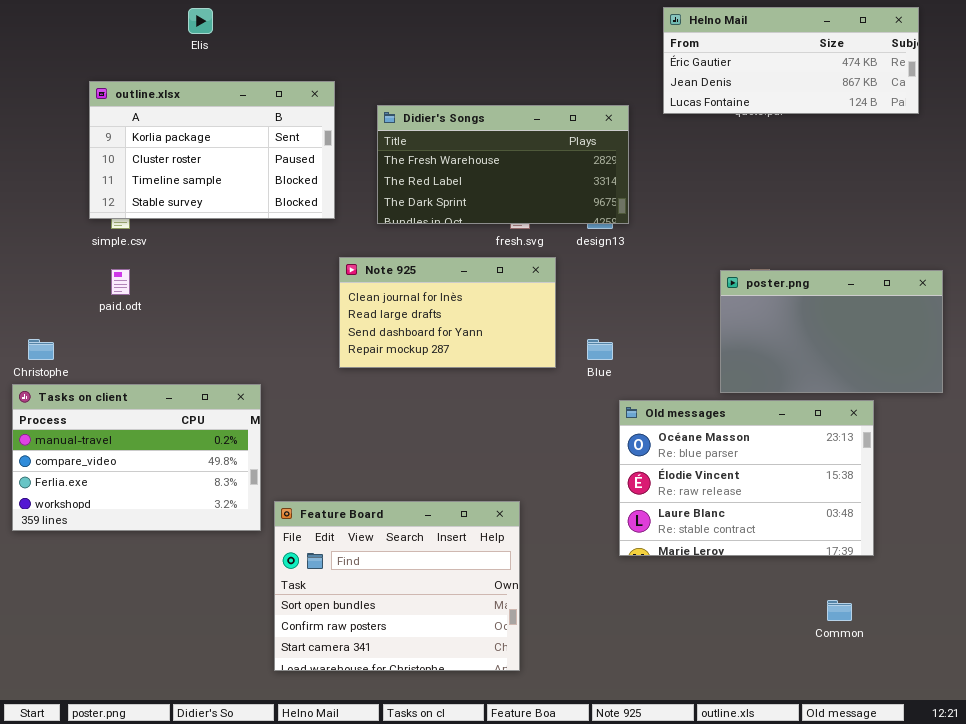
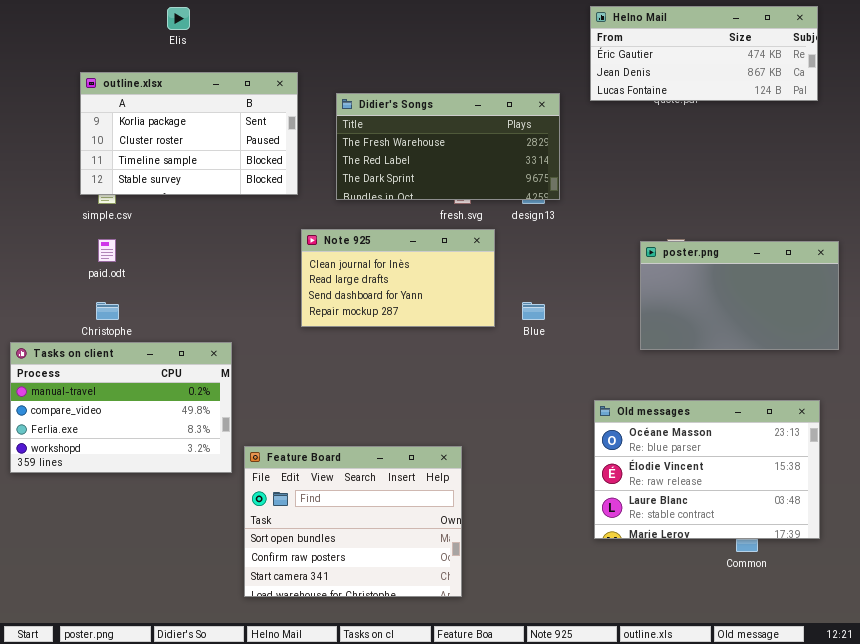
Christophe: [28,339,54,360] -> [96,302,119,320], moved
Old messages: [619,400,874,556] -> [594,400,820,539], moved

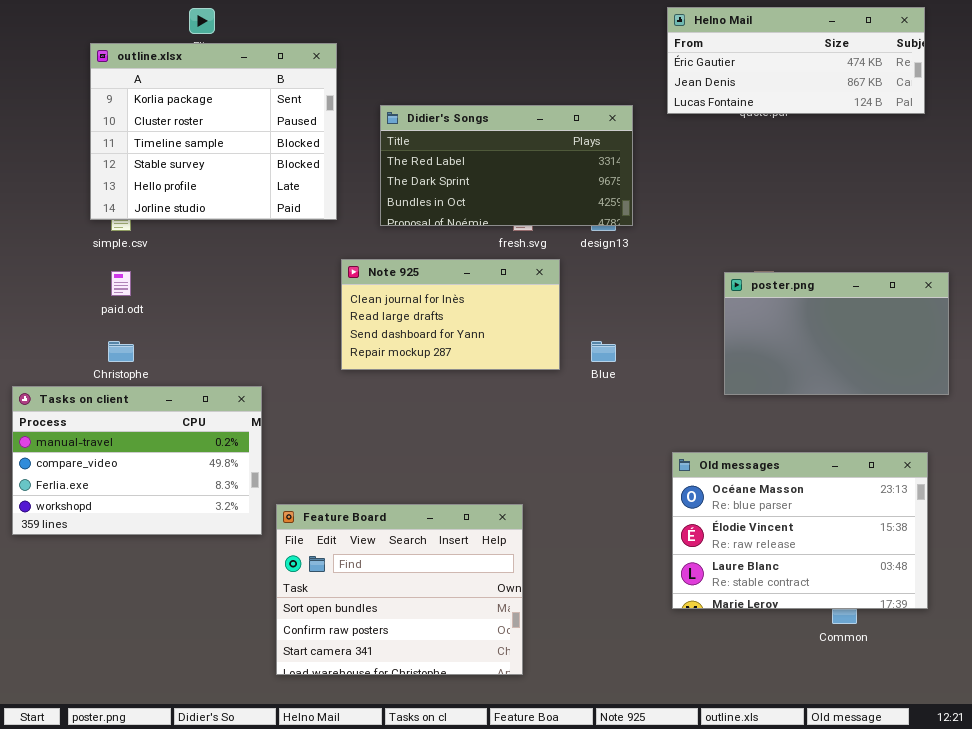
outline.xlsx: [80,72,298,195] -> [90,43,337,220], resized
Didier's Songs: [336,93,560,200] -> [380,105,633,226], scrolled down 1 row

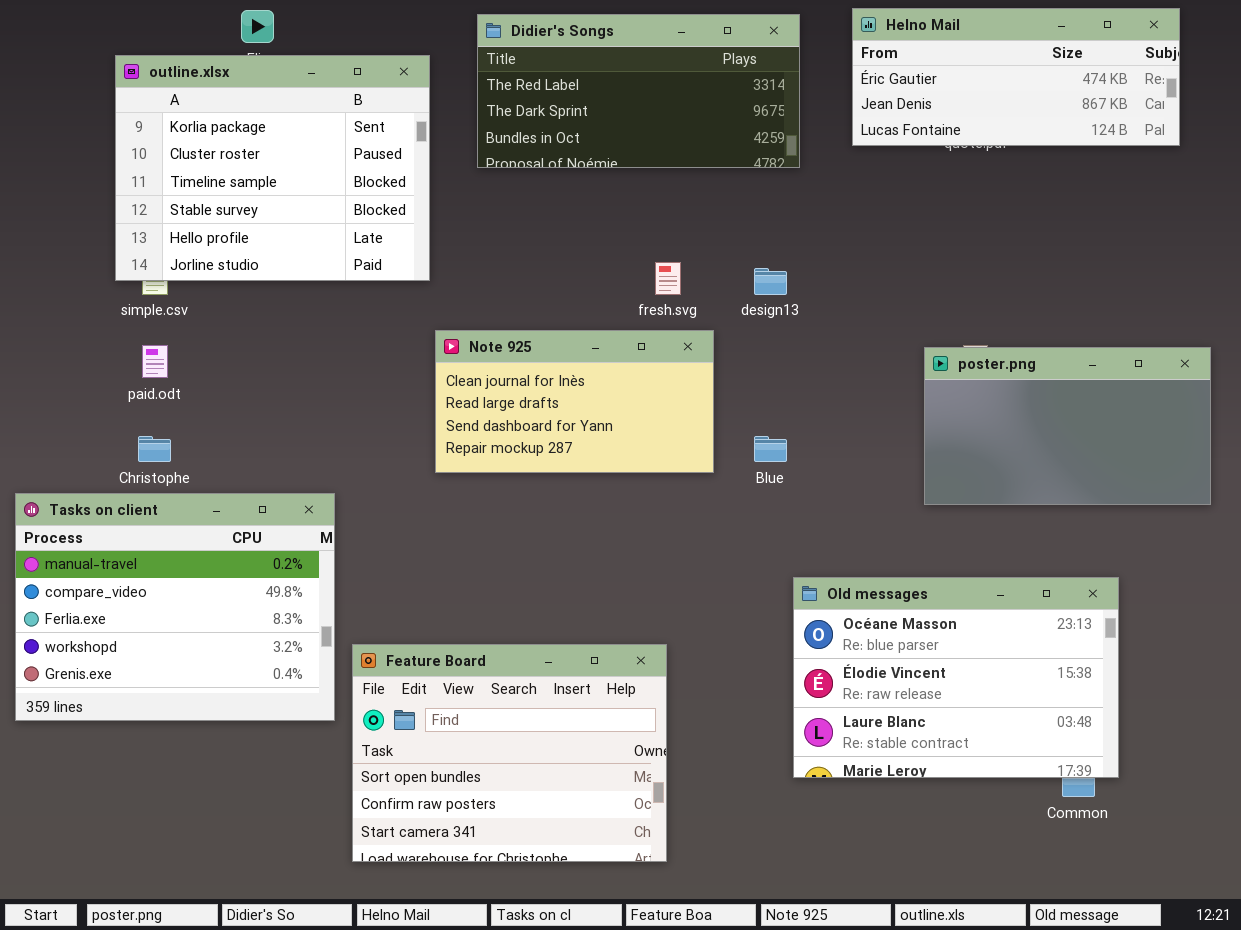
Didier's Songs: [380,105,633,226] -> [477,14,800,168], moved
Tasks on client: [12,386,262,535] -> [15,493,335,721], resized
Old messages: [672,452,928,609] -> [793,577,1119,778], moved

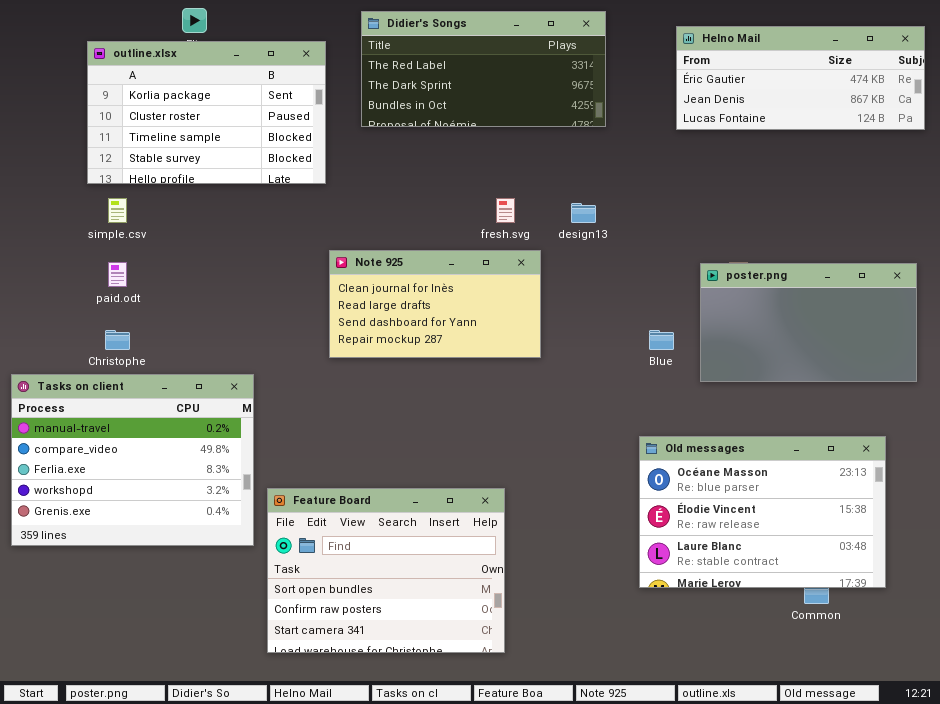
Helno Mail: [852,8,1180,146] -> [676,26,925,130], moved
outline.xlsx: [115,55,430,281] -> [87,41,326,184], resized
Blue: [754,436,787,462] -> [649,330,674,350], moved
Old messages: [793,577,1119,778] -> [639,436,886,588], moved

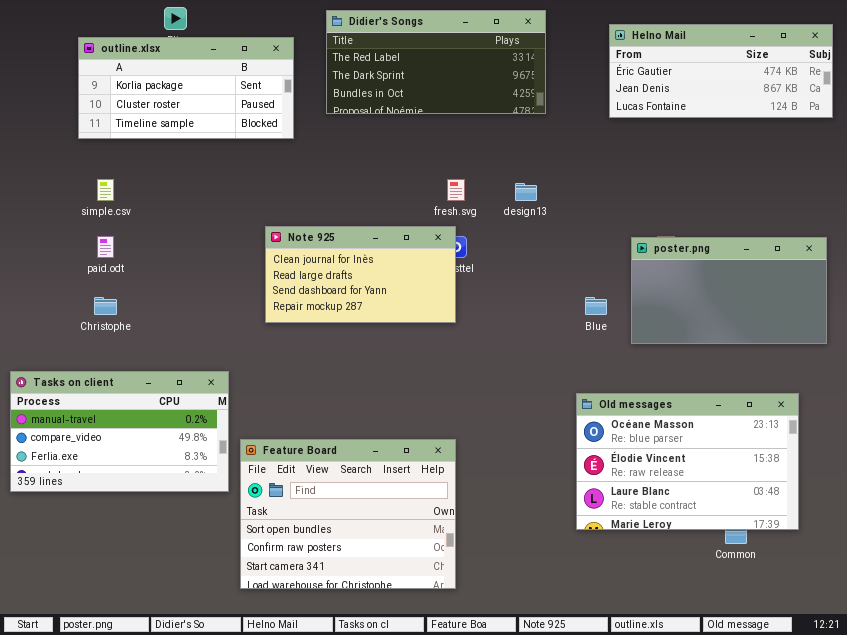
outline.xlsx: [87,41,326,184] -> [78,37,294,139], resized
Note 925: [329,250,541,358] -> [265,226,456,323], moved
Tasks on client: [11,374,254,546] -> [10,371,229,492], resized

